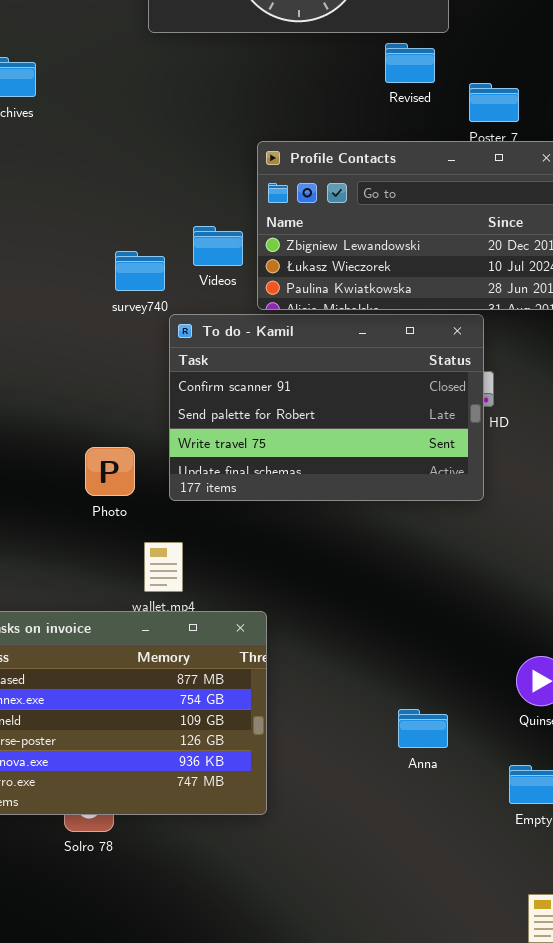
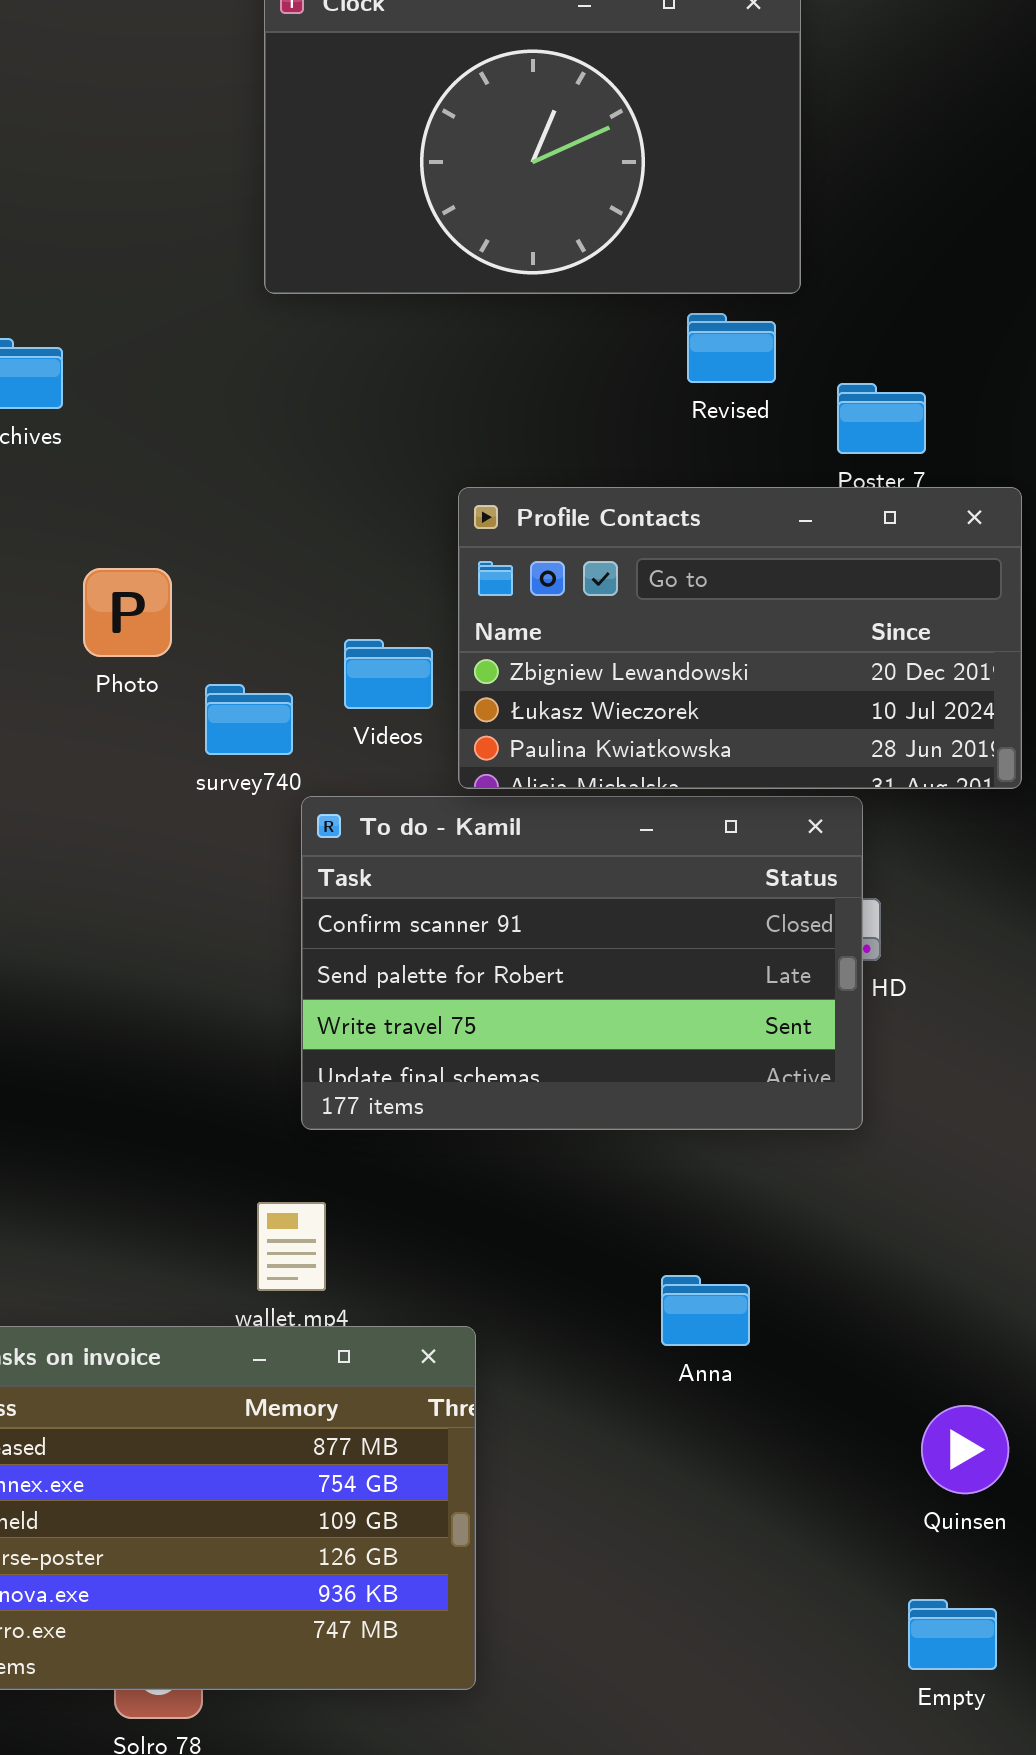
Photo: [85,447,135,496] -> [83,568,172,657], moved
Anna: [398,709,448,748] -> [661,1275,750,1346], moved

